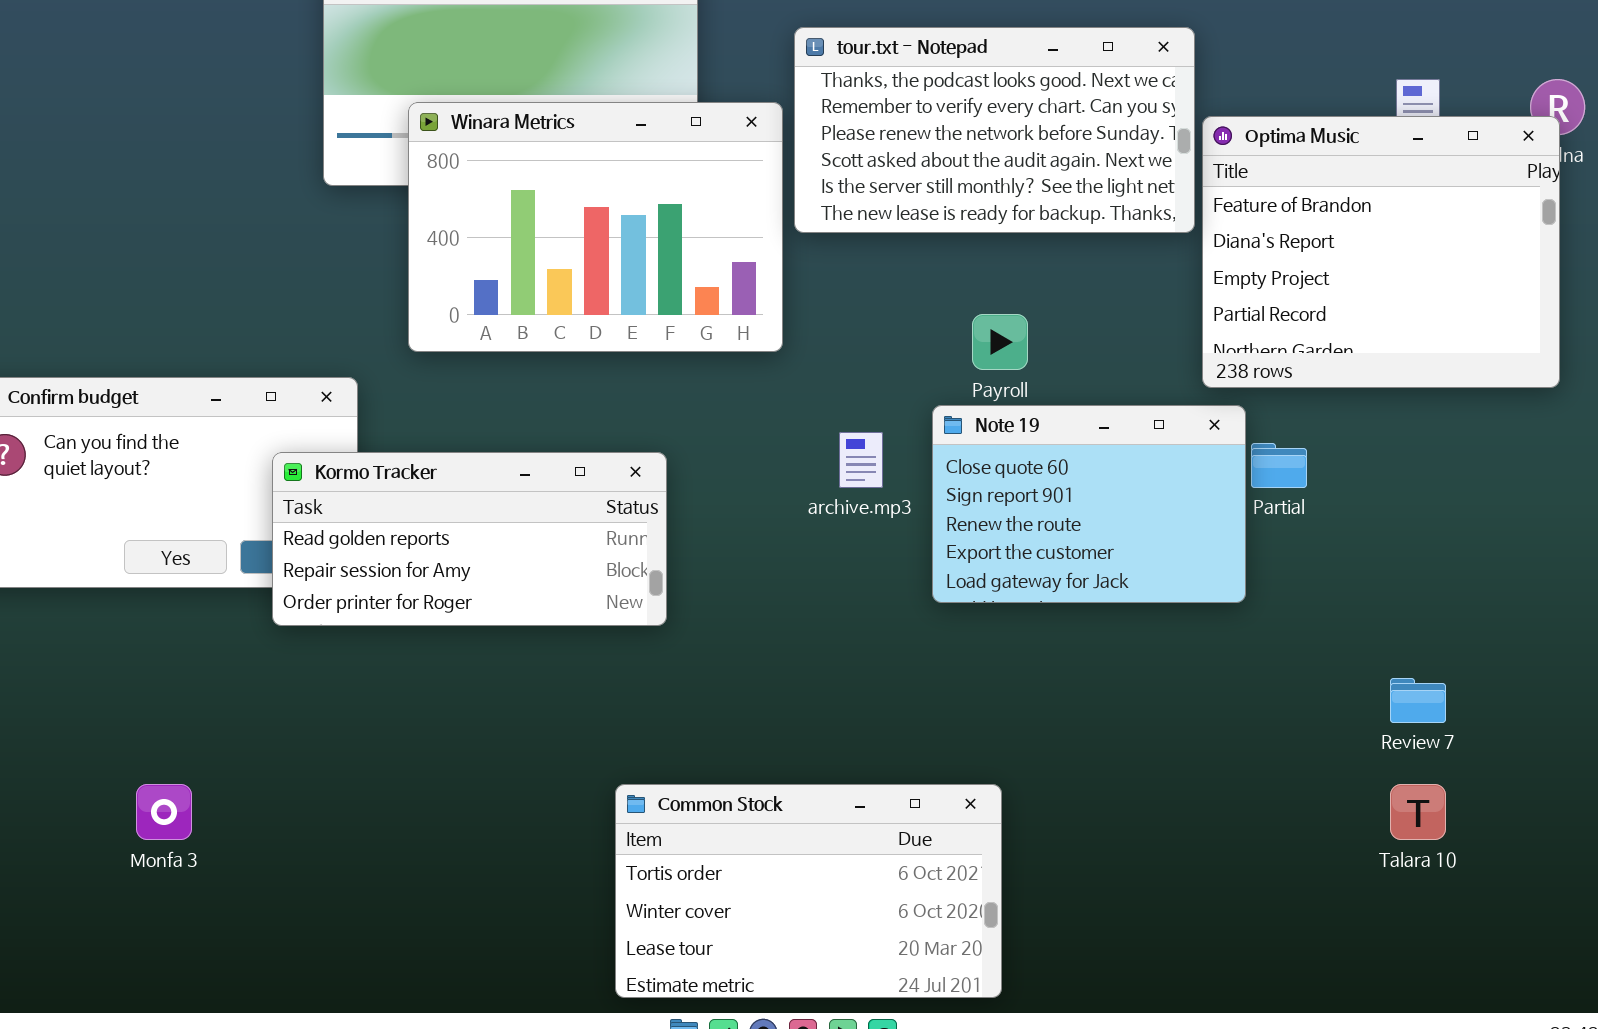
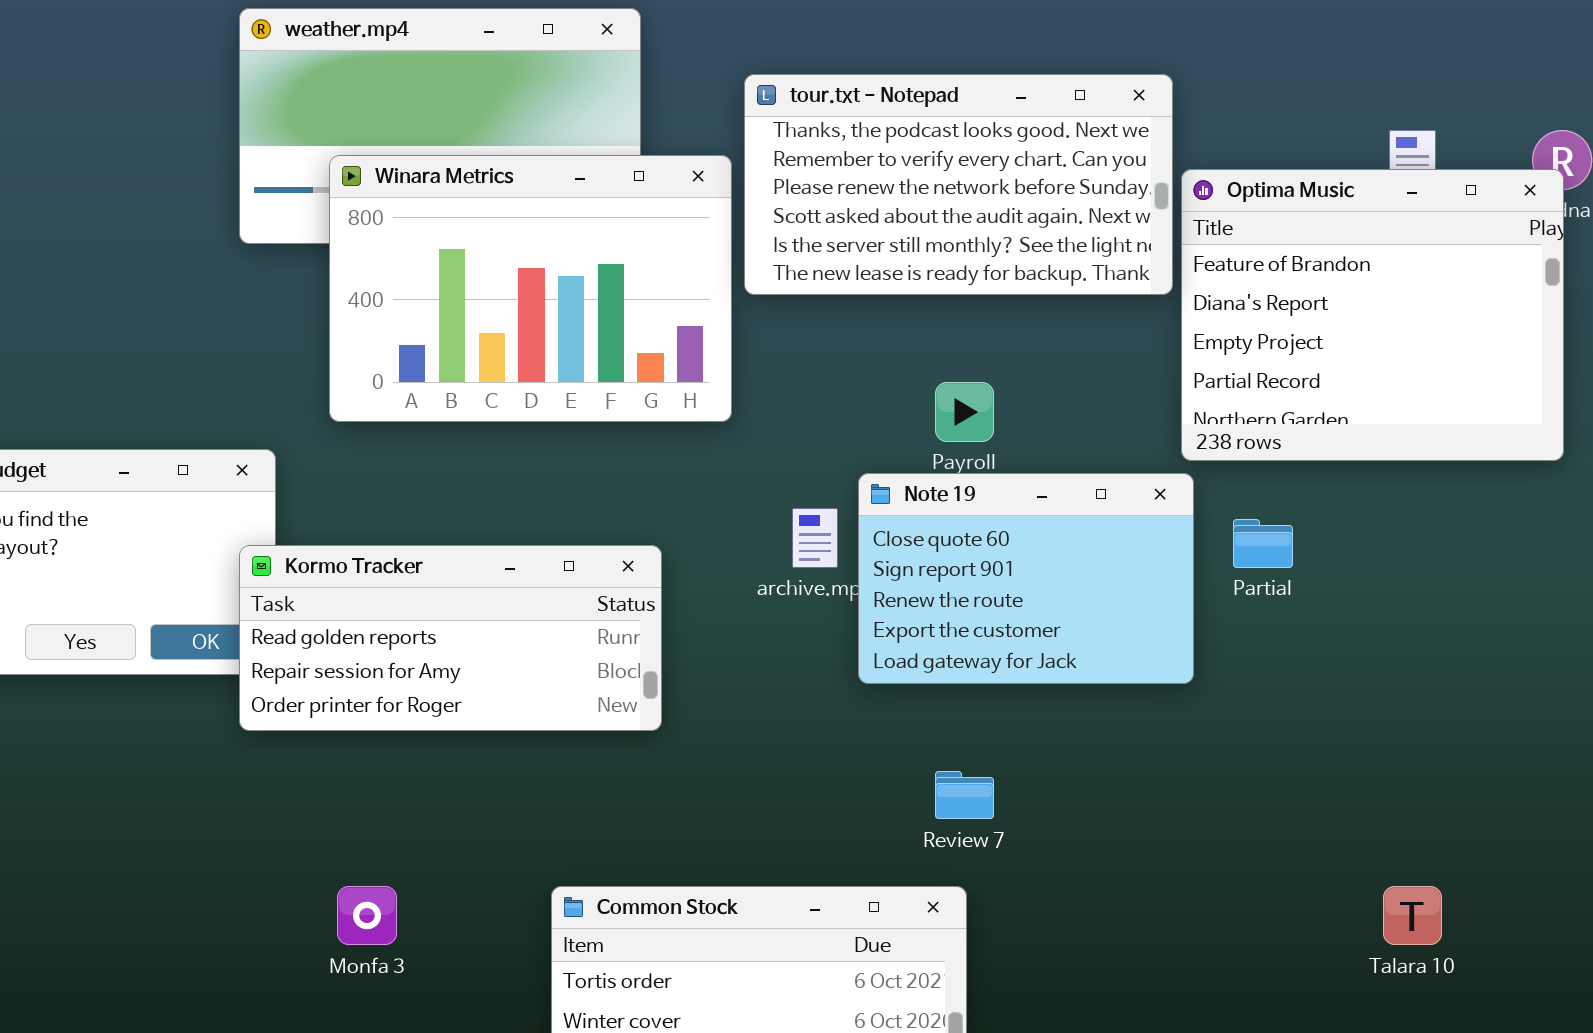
Note 19: [932,405,1246,603] -> [858,473,1194,684], moved
Kormo Tracker: [272,452,667,626] -> [239,545,662,731], moved
Review 7: [1390,678,1446,723] -> [935,771,994,819], moved
Monfa 3: [136,784,192,840] -> [337,886,397,945], moved

